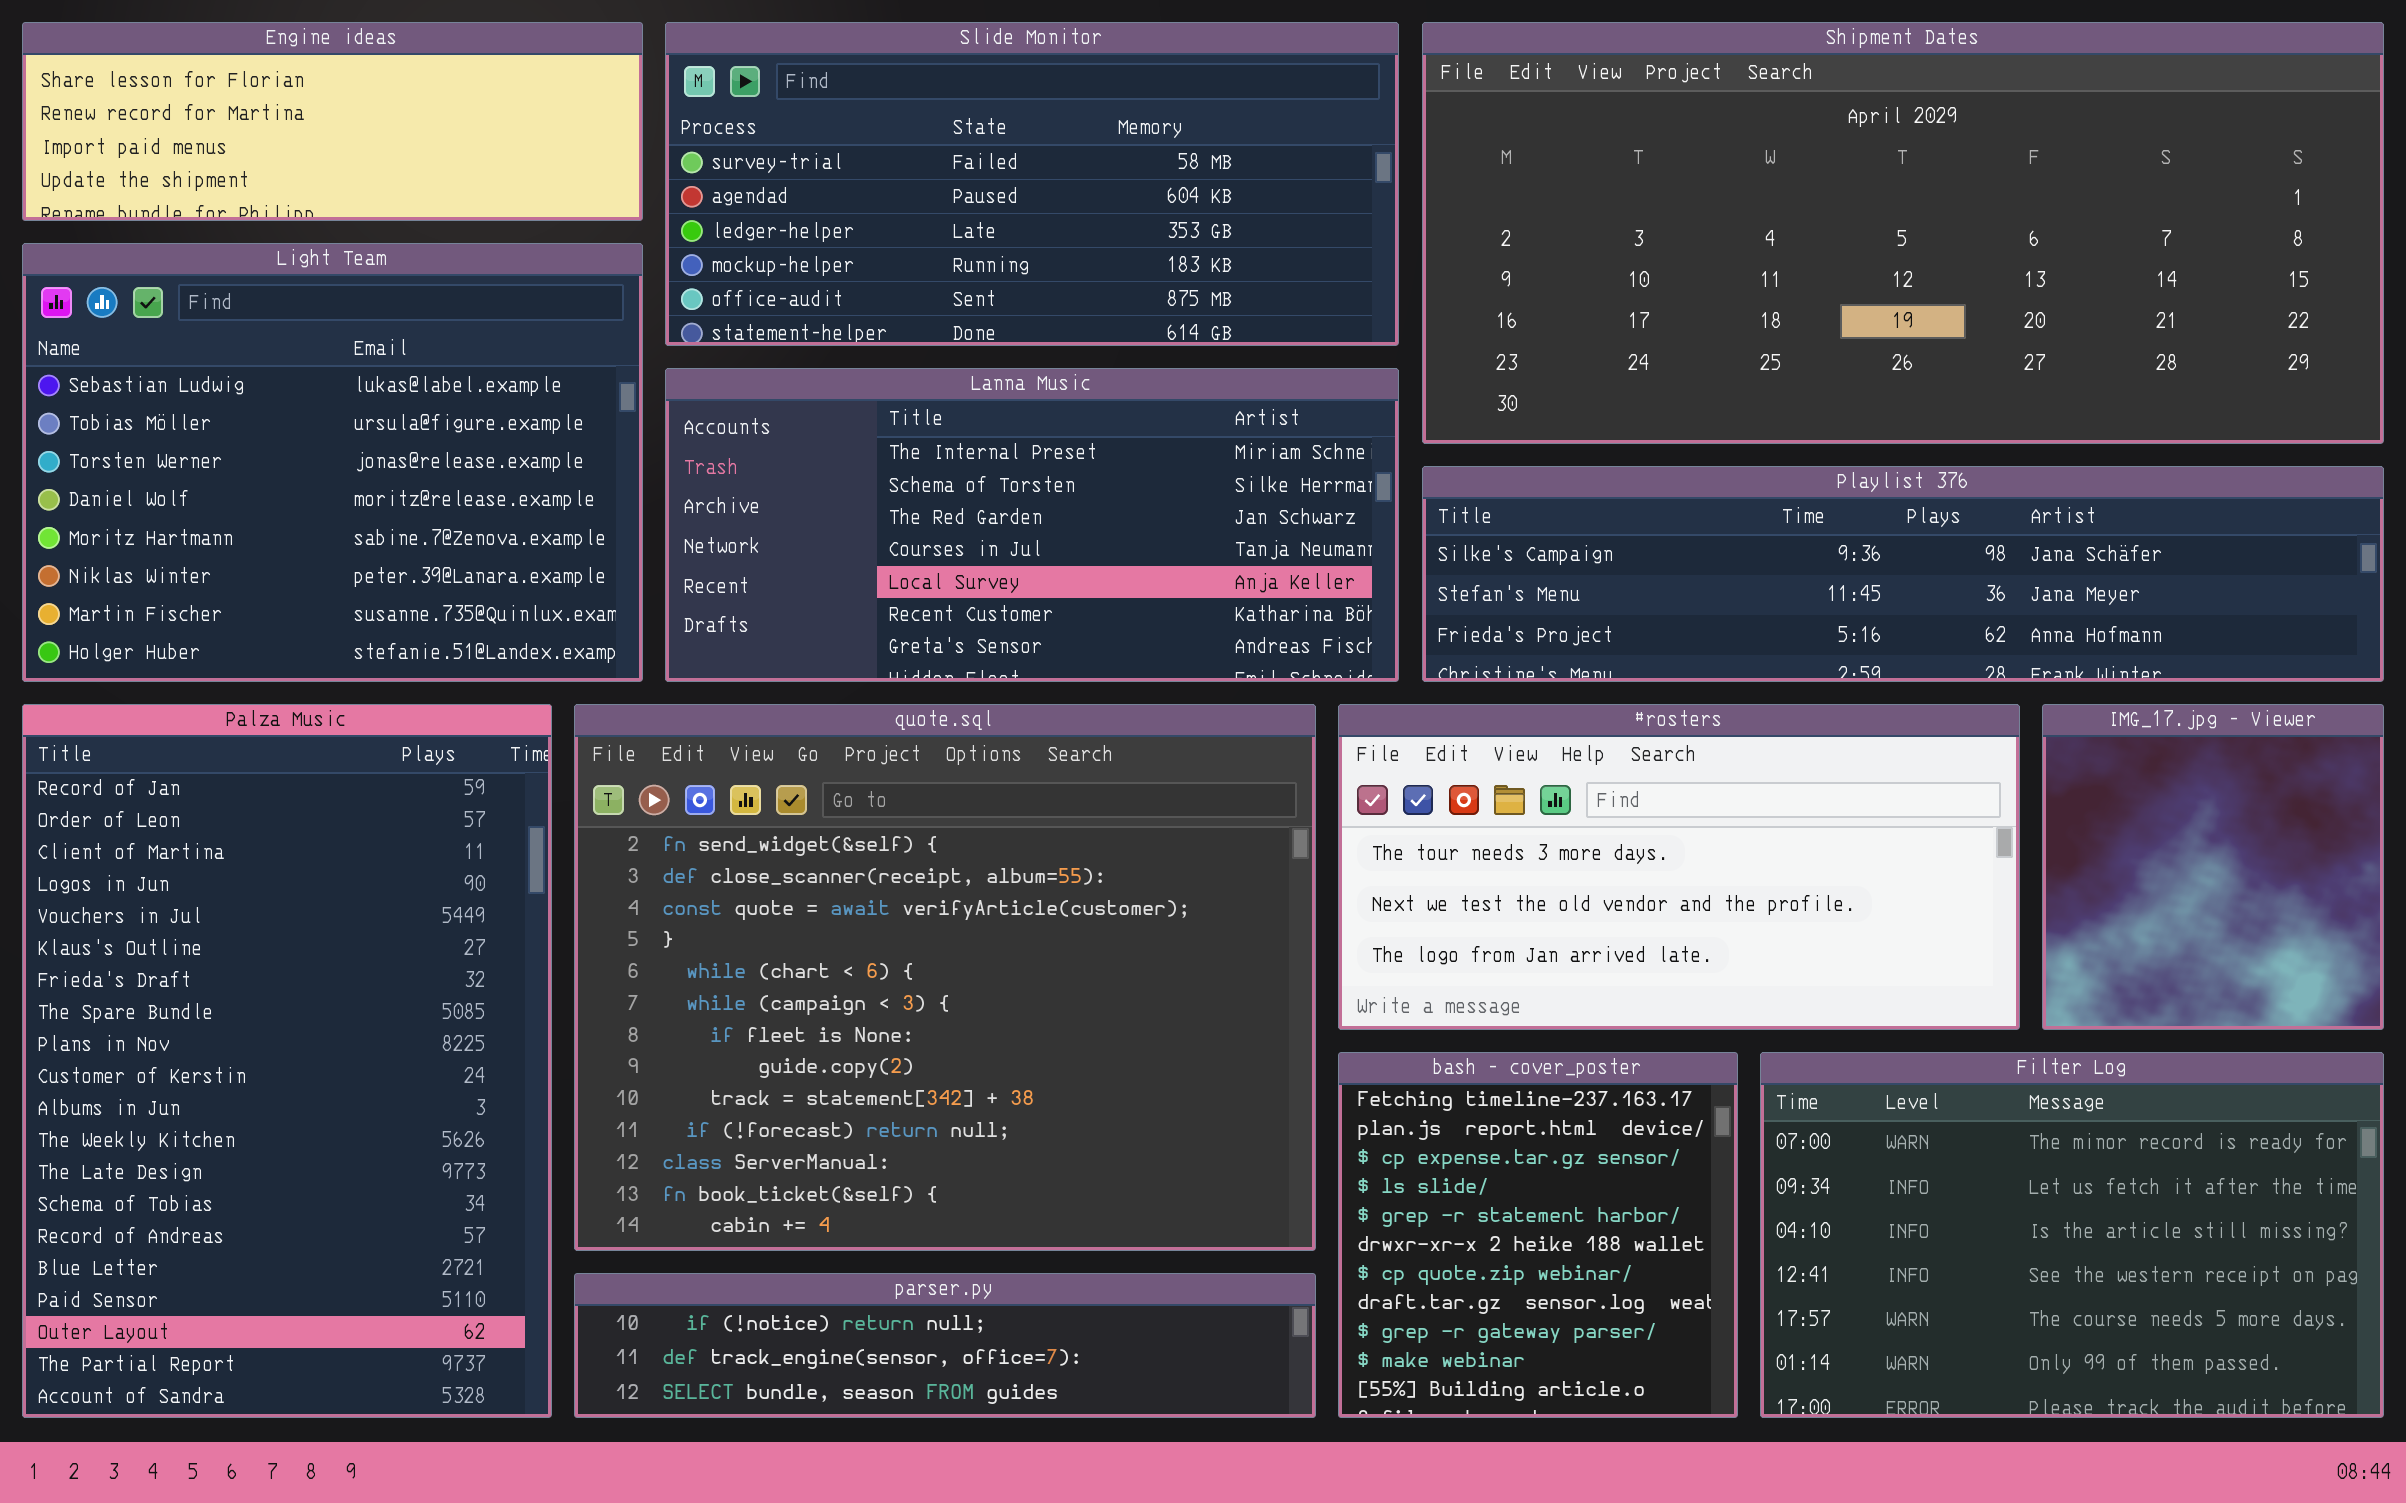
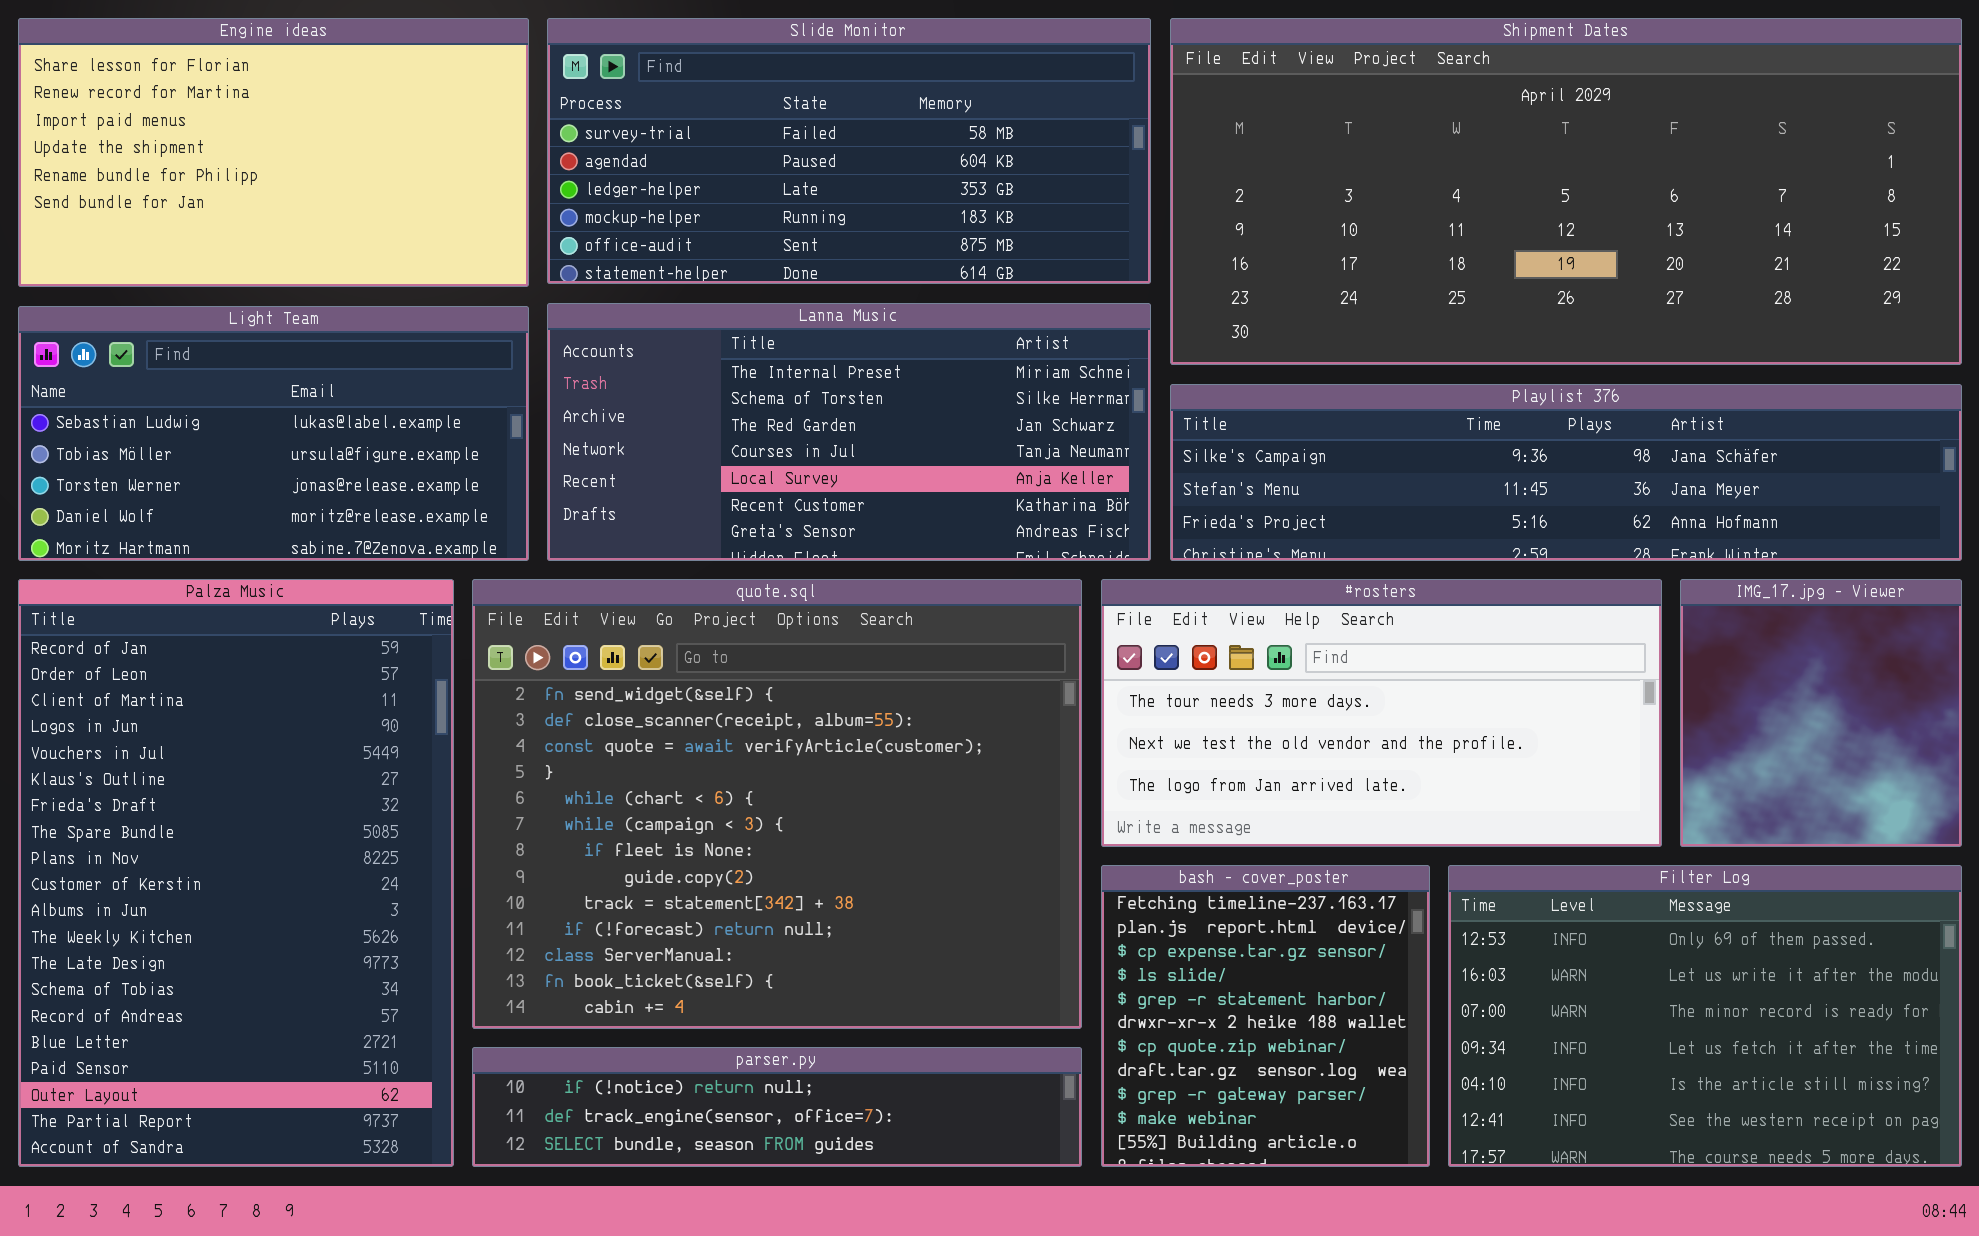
Engine ideas: [22,22,643,221] -> [18,18,529,287], resized
Light Team: [22,243,643,682] -> [18,306,529,561], resized
Filter Log: [1760,1052,2384,1418] -> [1448,865,1962,1167], scrolled up 2 rows

